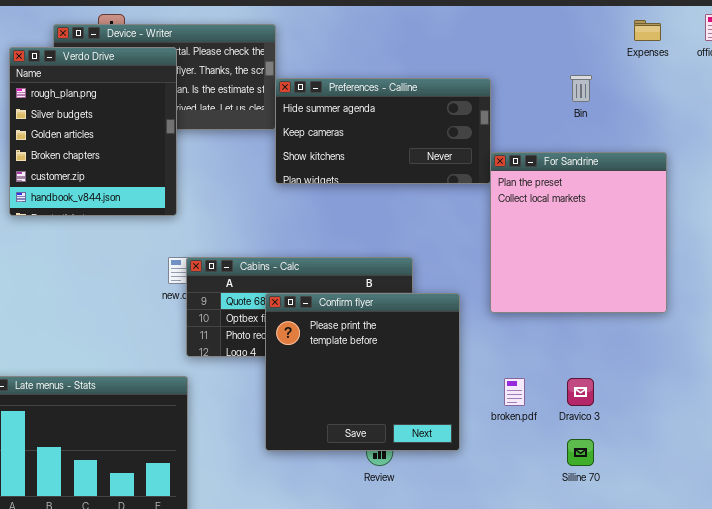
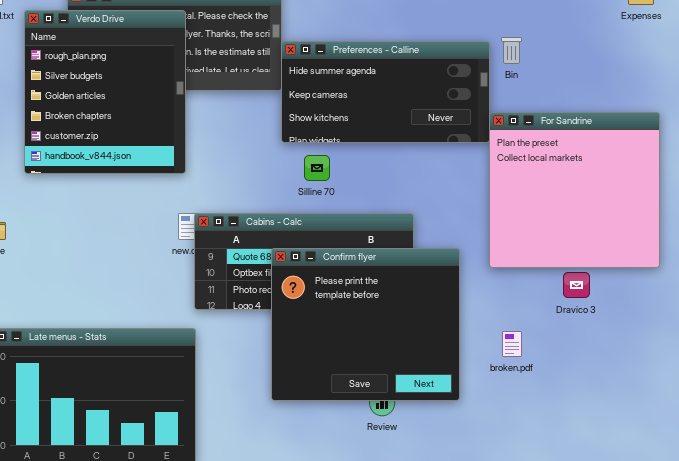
Bin: [570,75,592,102] -> [501,37,522,64], moved
Dravico 3: [567,378,594,406] -> [563,272,590,298], moved
Silline 70: [567,439,594,466] -> [304,155,330,181], moved

